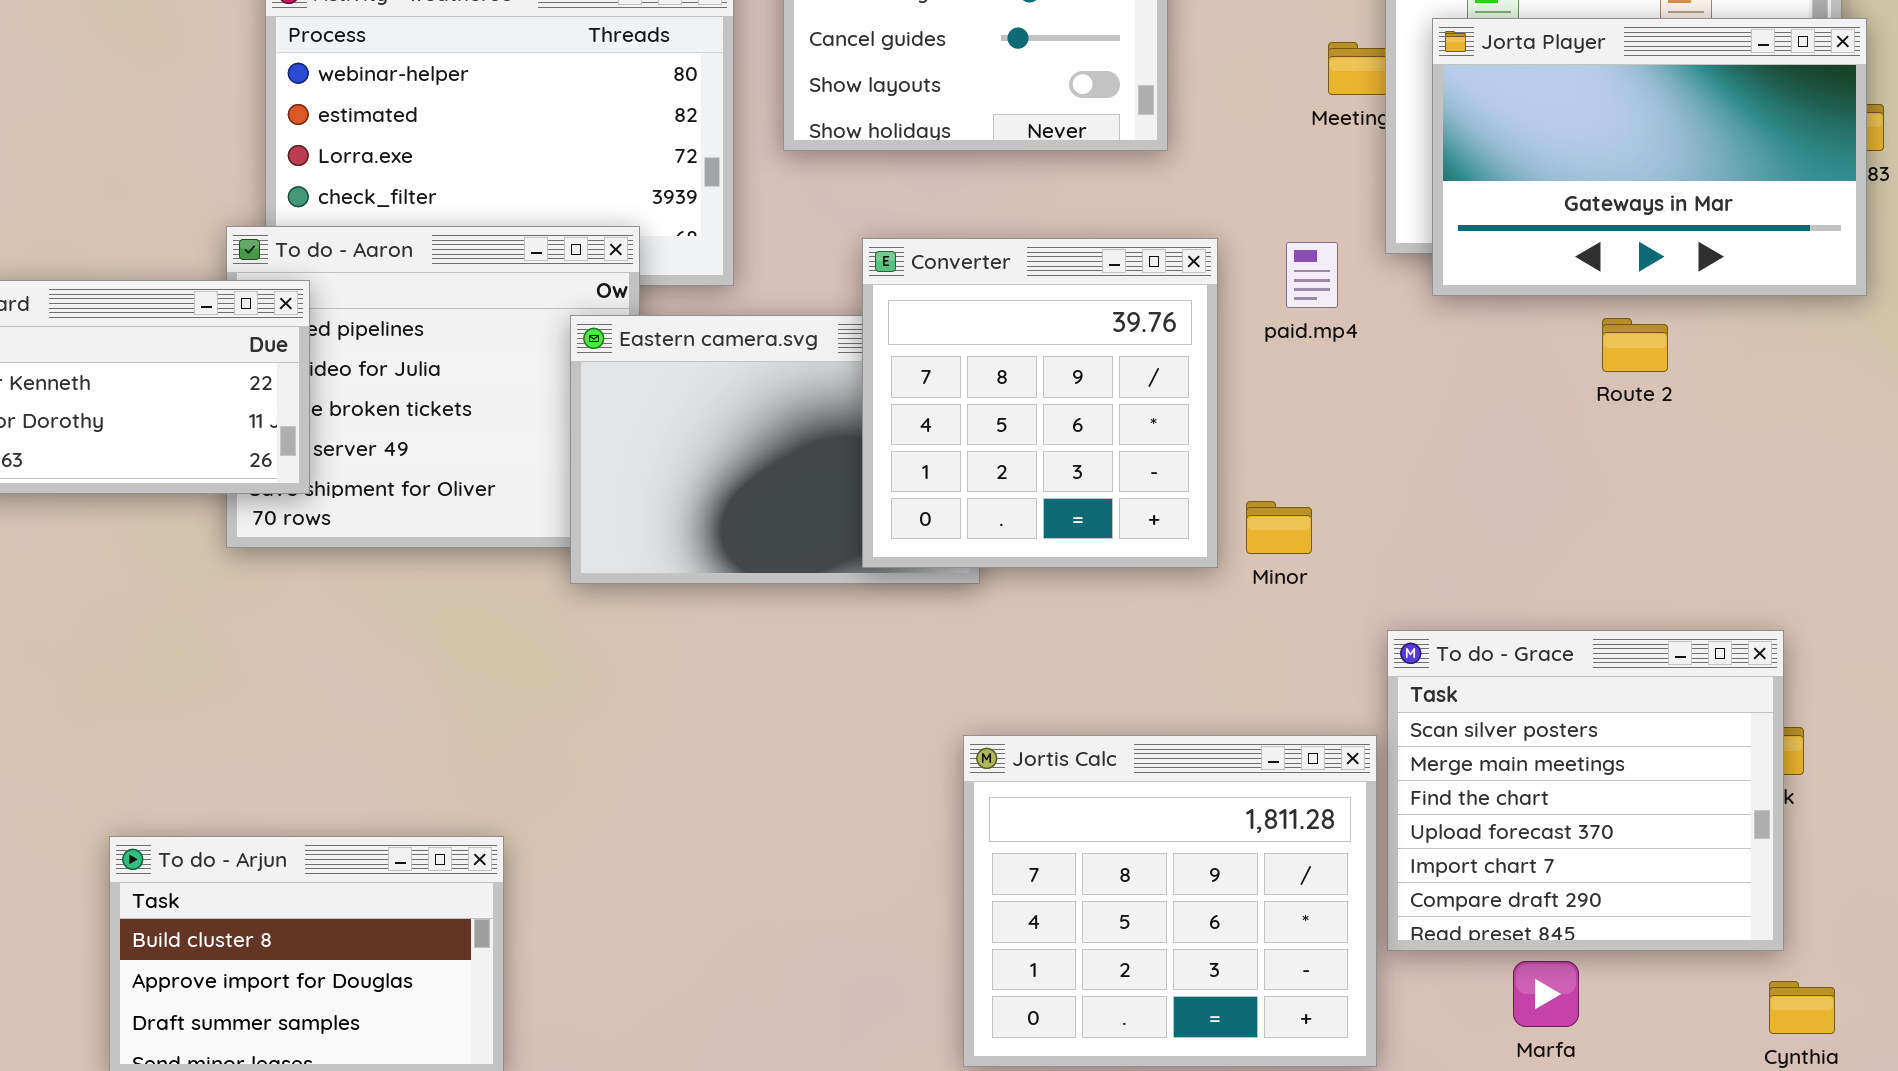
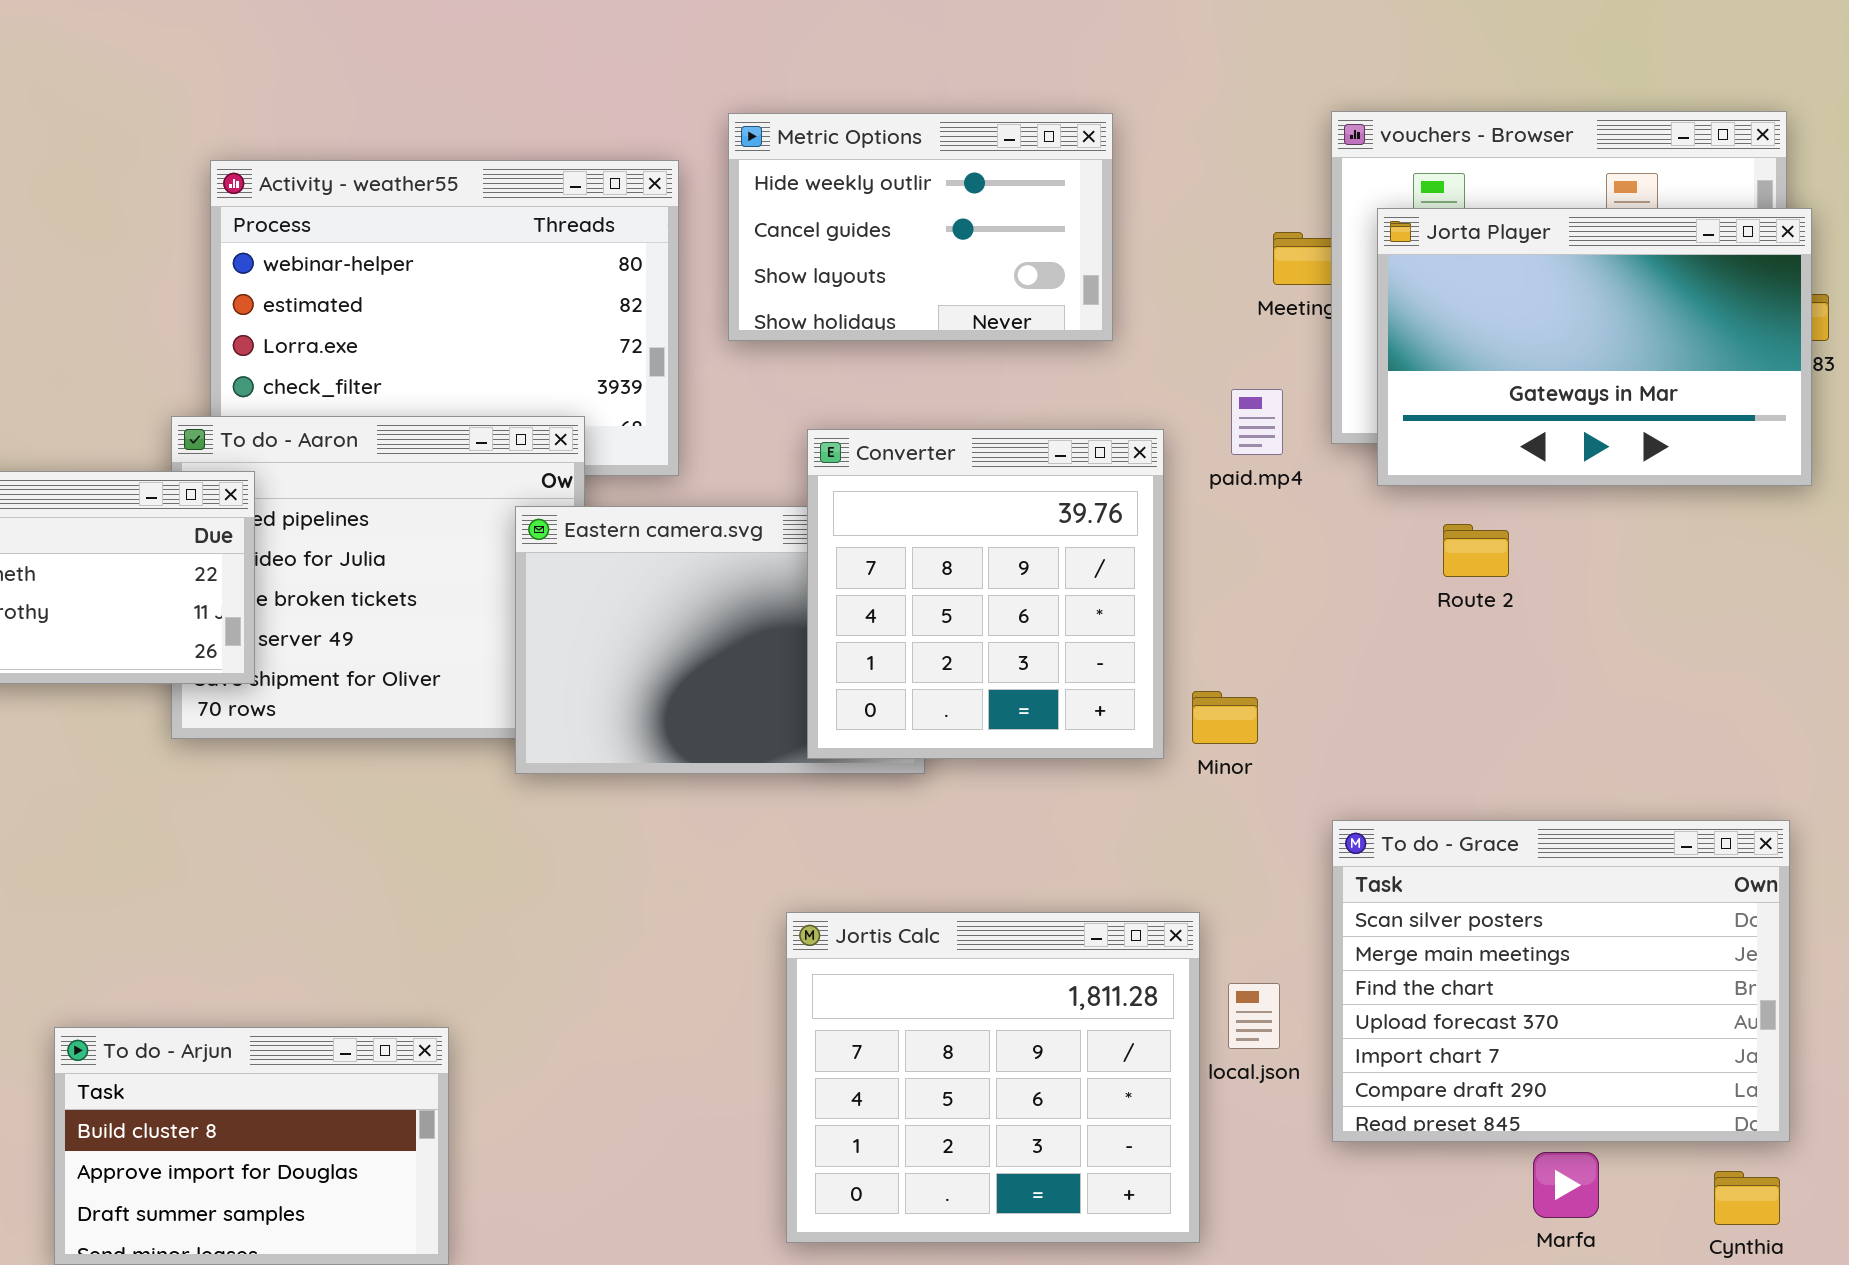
paid.mp4: [1286,242,1338,308] -> [1231,389,1283,455], moved
Route 2: [1602,318,1668,372] -> [1443,524,1509,577], moved
To do - Grace: [1387,630,1784,951] -> [1332,820,1790,1142], resized
Jortis Calc: [963,735,1377,1067] -> [786,912,1200,1243], moved
Marfa: [1513,961,1579,1027] -> [1533,1152,1599,1218], moved

